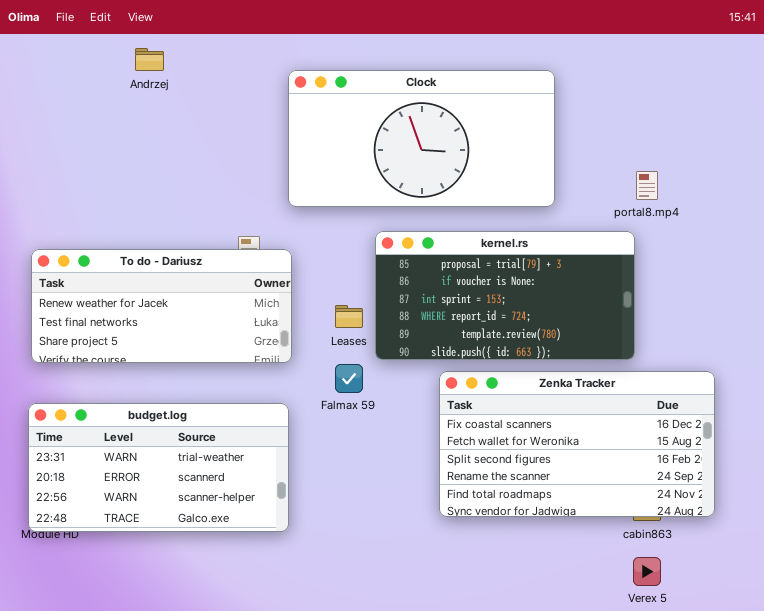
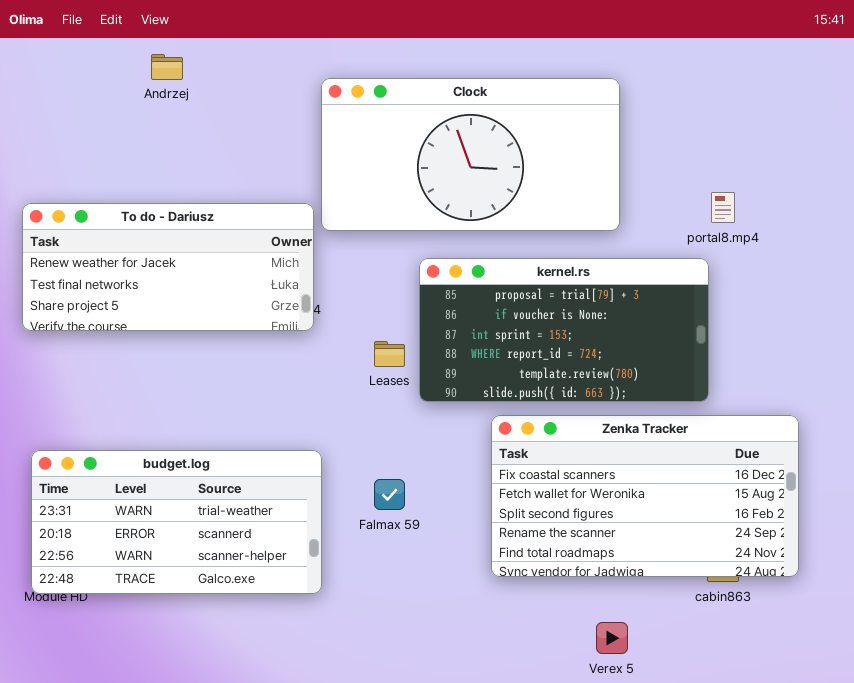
To do - Dariusz: [31,249,292,363] -> [22,203,314,331], moved
Falmax 59: [335,364,363,393] -> [374,479,405,510], moved
Verex 5: [633,557,661,586] -> [596,622,628,654], moved

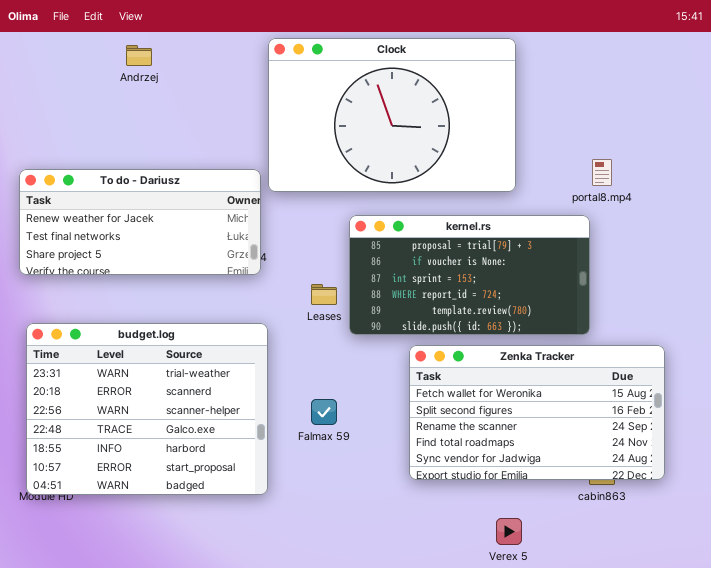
Clock: [321,78,620,231] -> [268,38,516,192], resized
Zenka Tracker: [491,415,799,577] -> [409,345,665,480], scrolled down 1 row
budget.log: [31,450,322,594] -> [26,323,268,495], resized

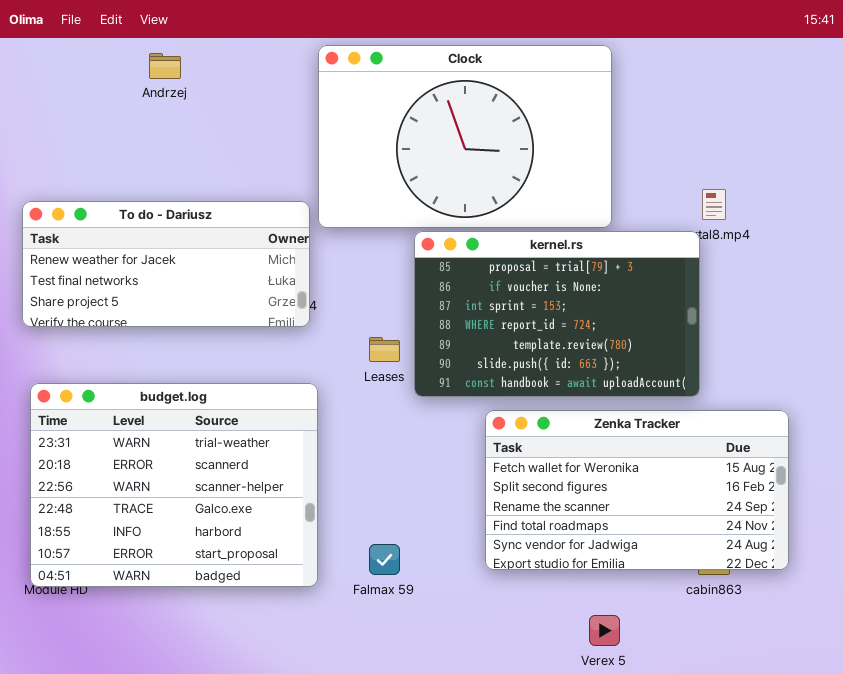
kernel.rs: [349,215,590,335] -> [414,231,700,397], resized
Falmax 59: [311,399,337,425] -> [369,544,400,575], moved

